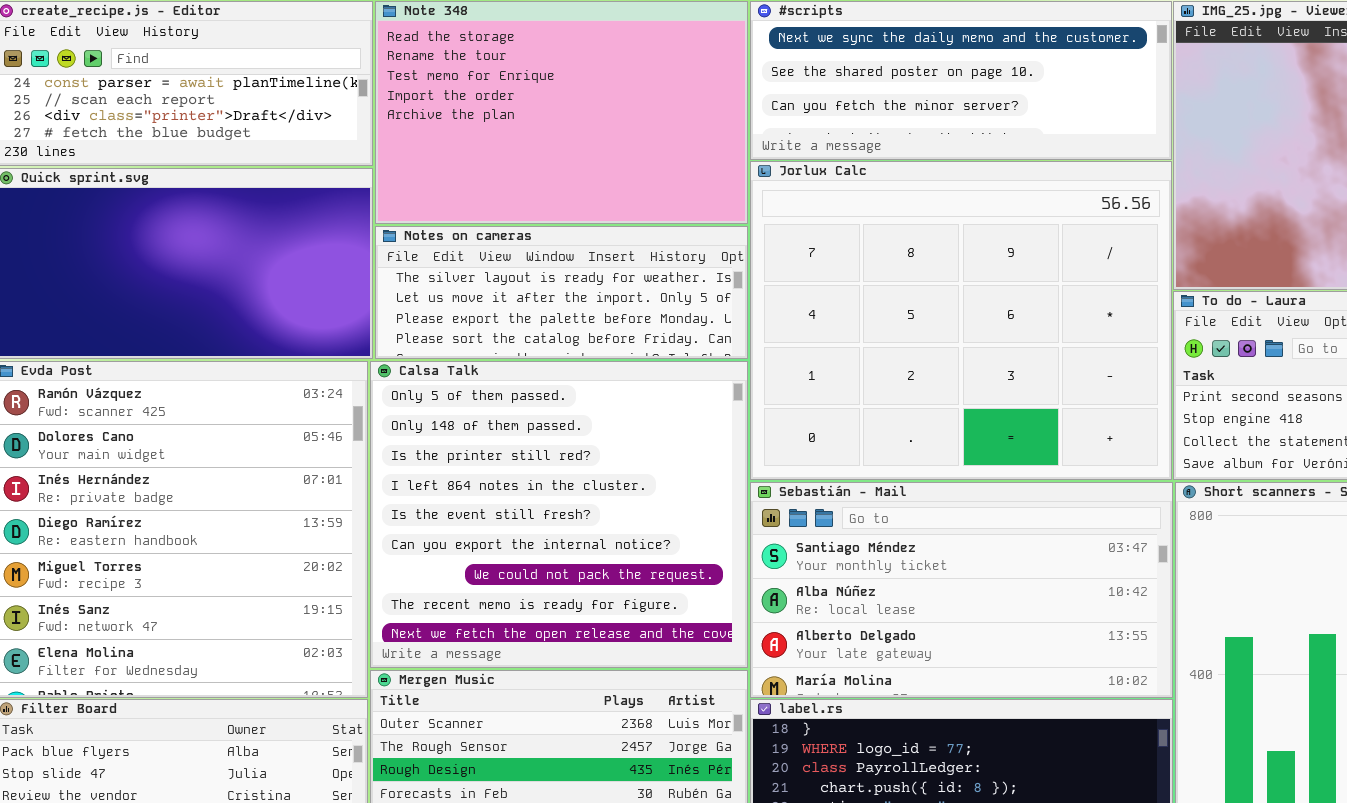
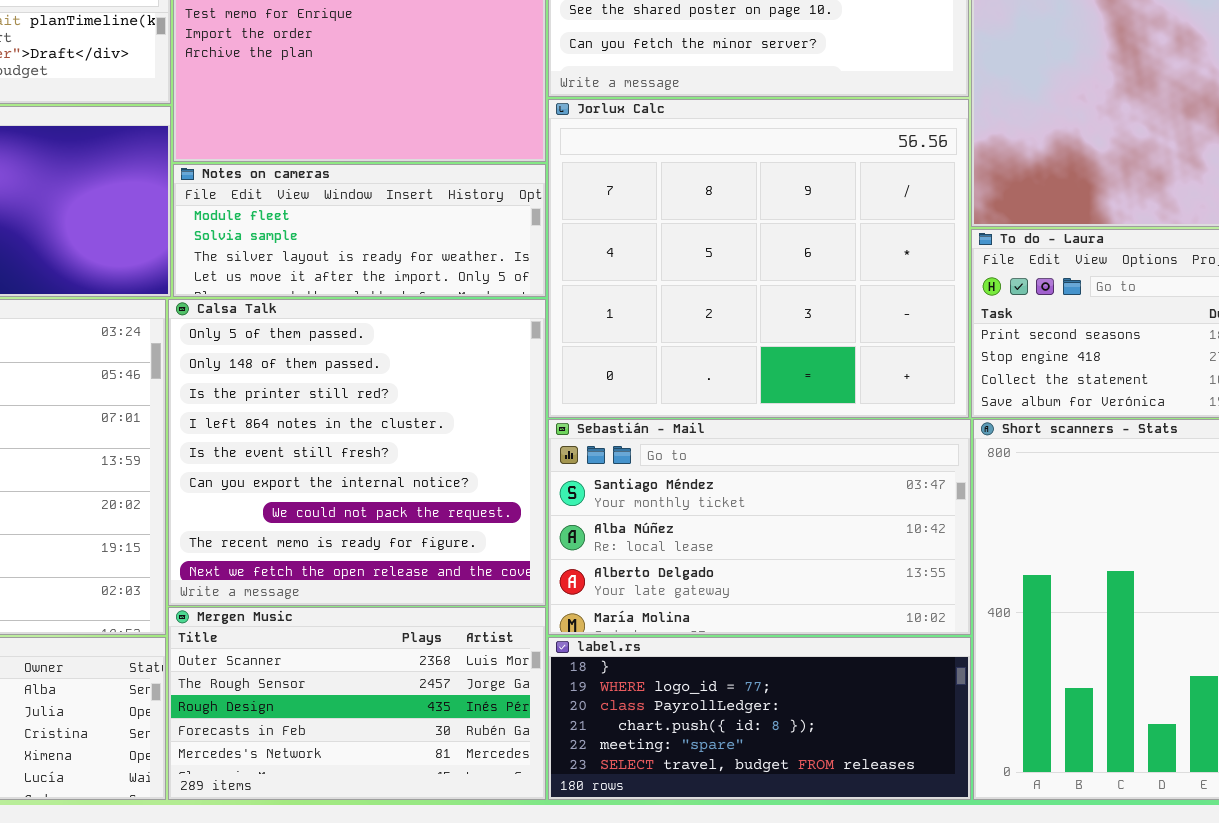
Notes on cameras: [375,226,748,359] -> [173,164,546,297], scrolled up 2 rows

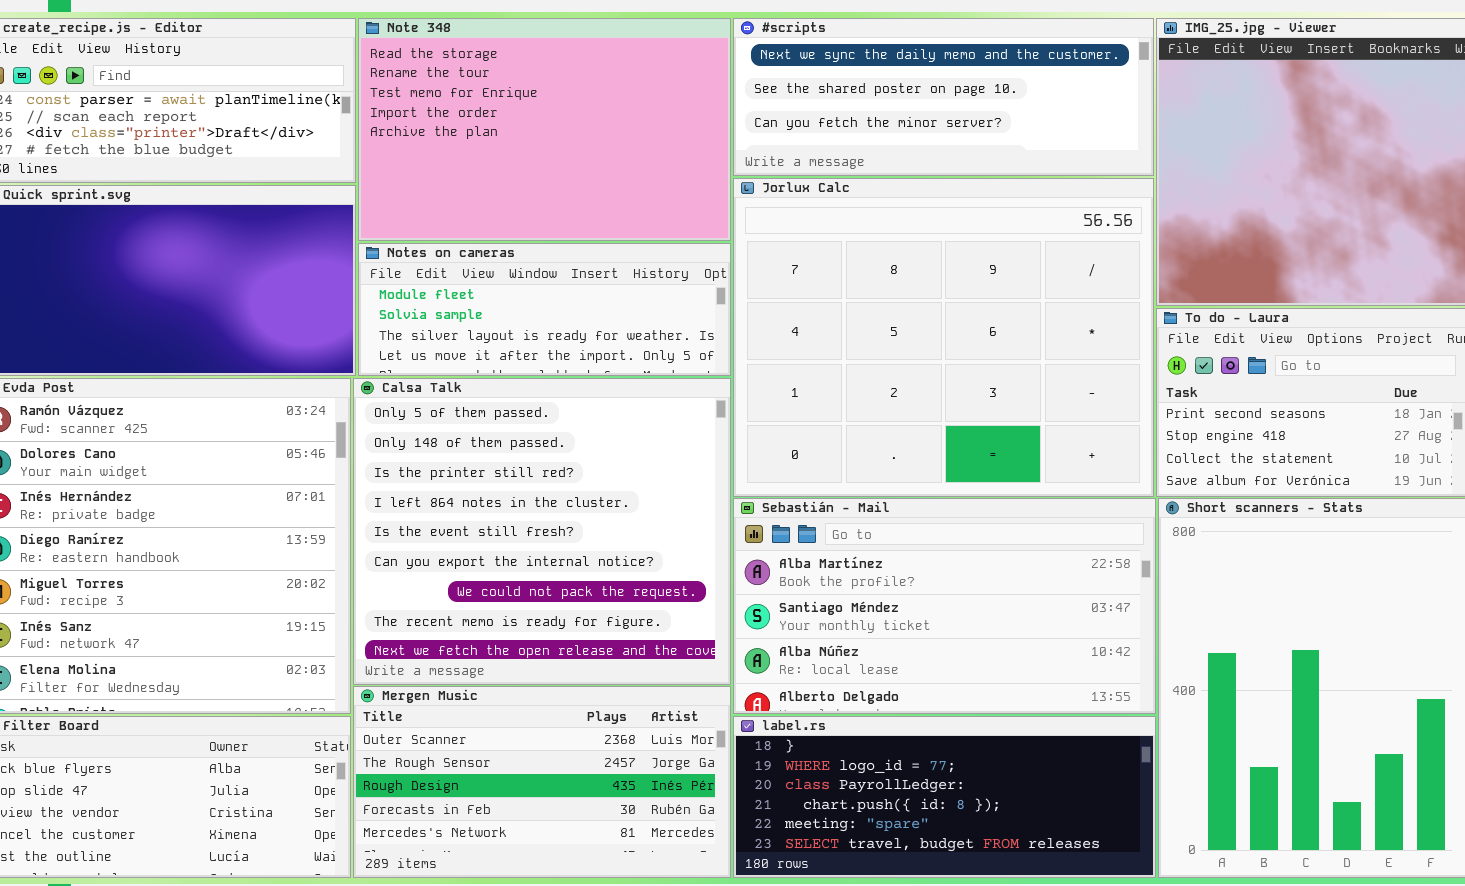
Sebastián - Mail: [548,419,971,635] -> [733,498,1156,714], scrolled up 1 row

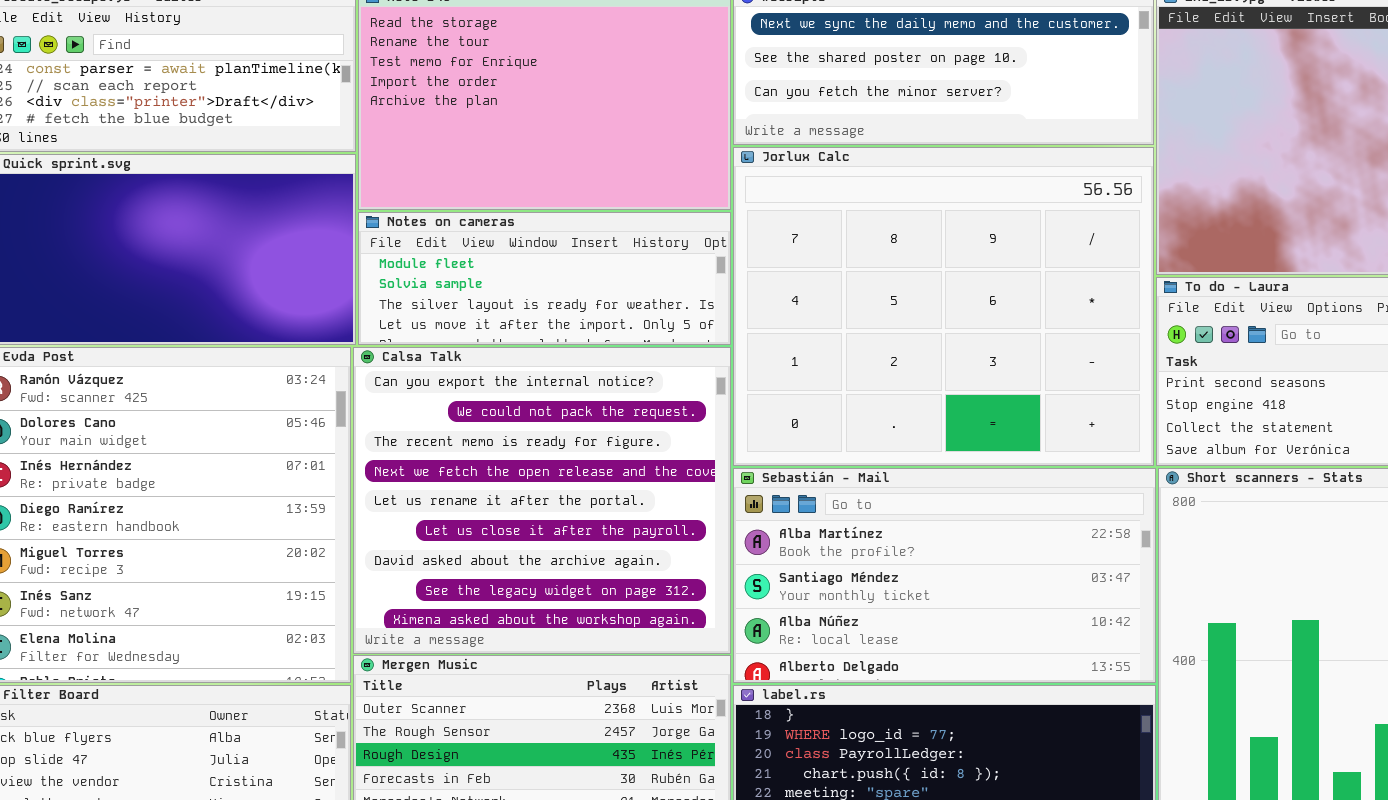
Calsa Talk: [353,378,731,685] -> [353,347,731,654], scrolled down 5 rows

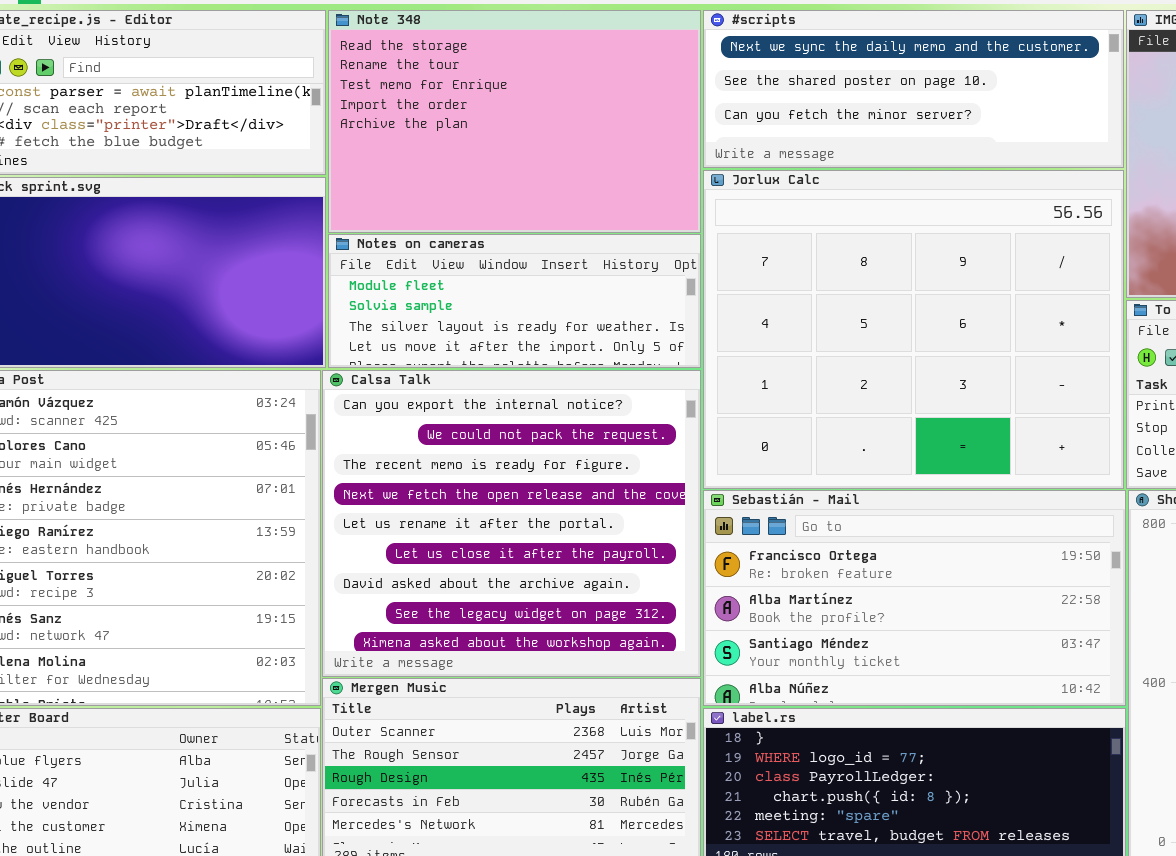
Sebastián - Mail: [733,468,1156,683] -> [703,490,1126,706], scrolled up 1 row

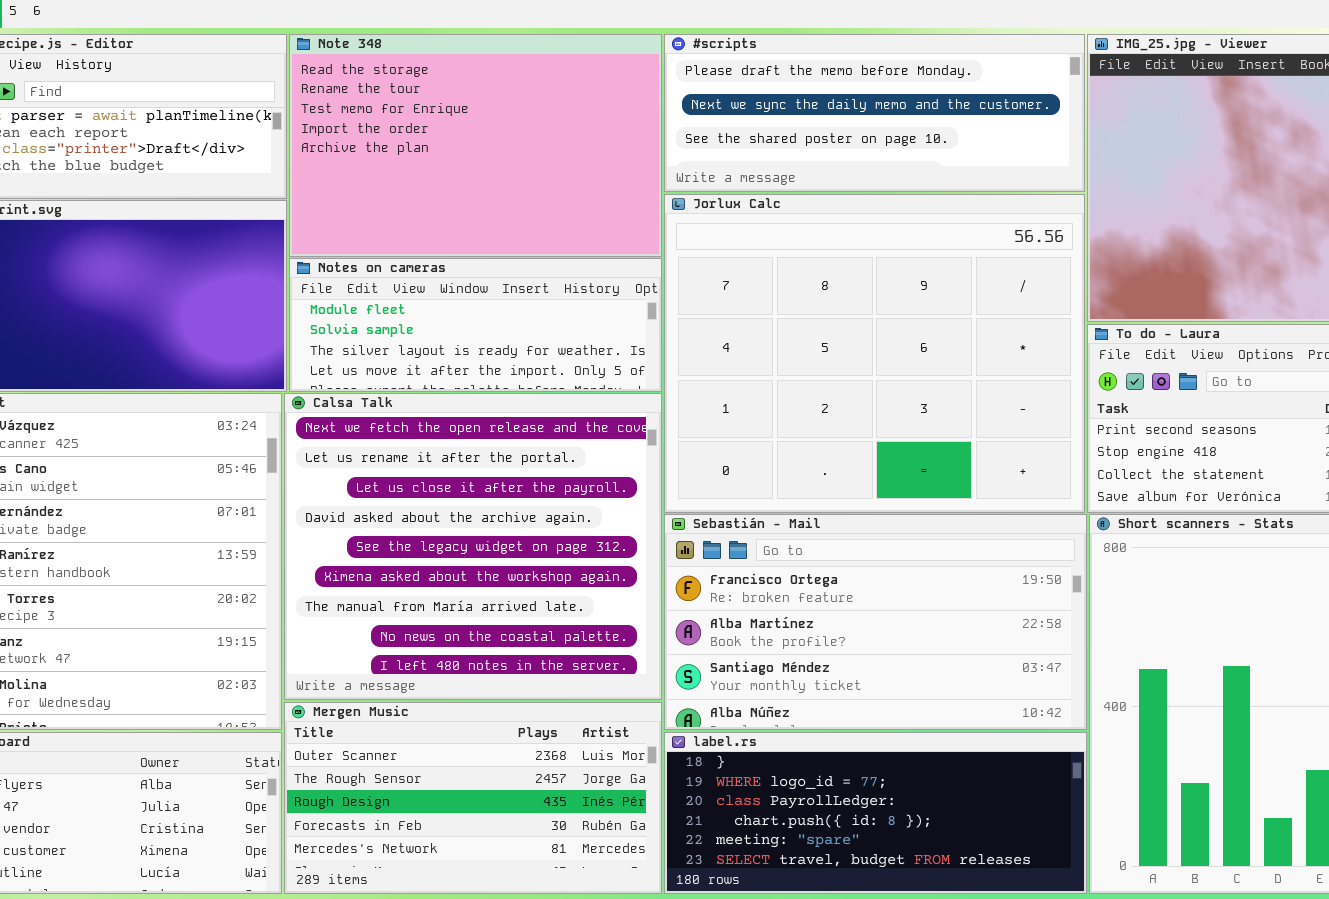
#scripts: [703,10,1124,168] -> [664,34,1085,192], scrolled up 1 row
Calsa Talk: [322,370,701,677] -> [284,393,662,700], scrolled down 3 rows

